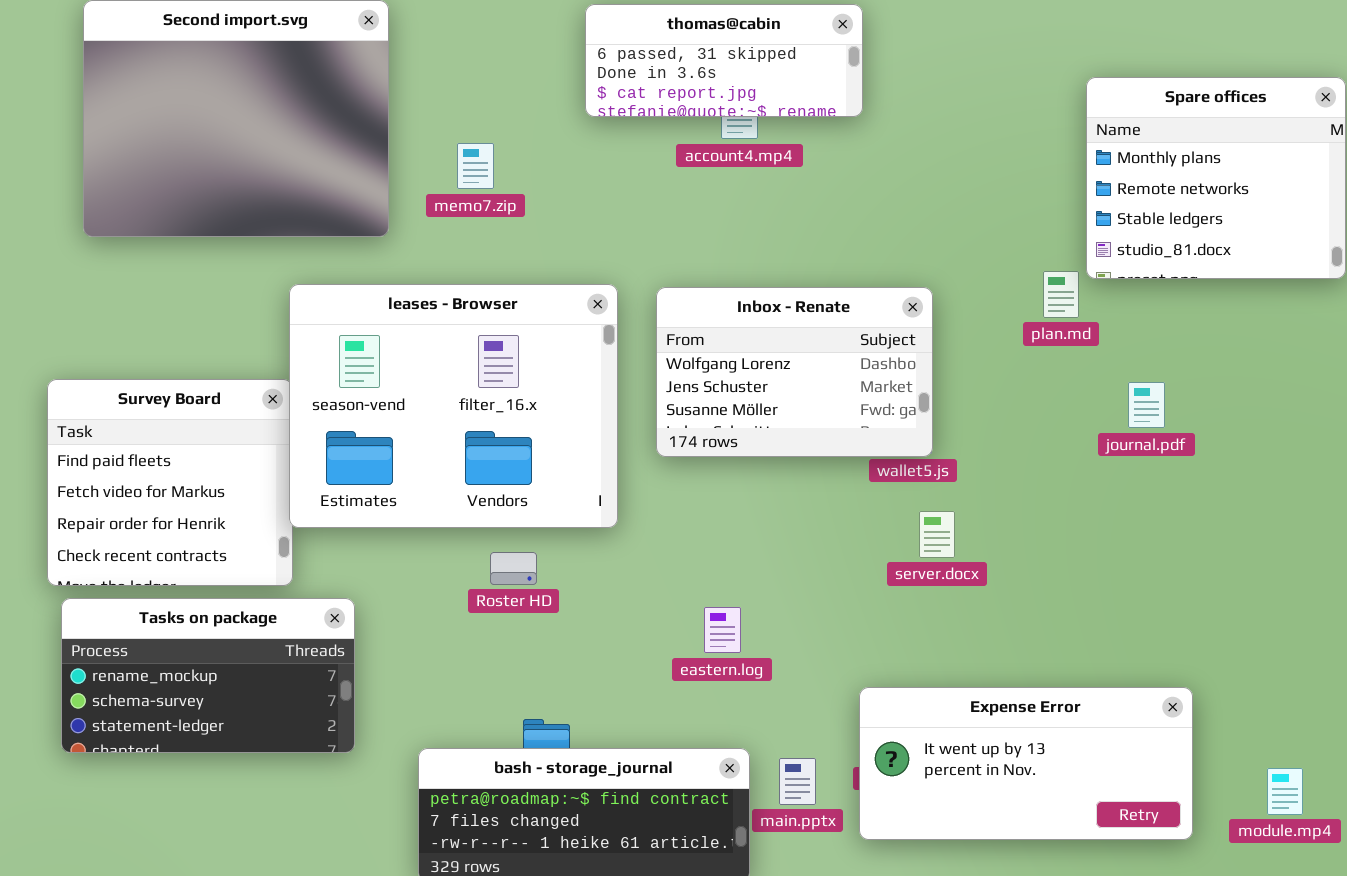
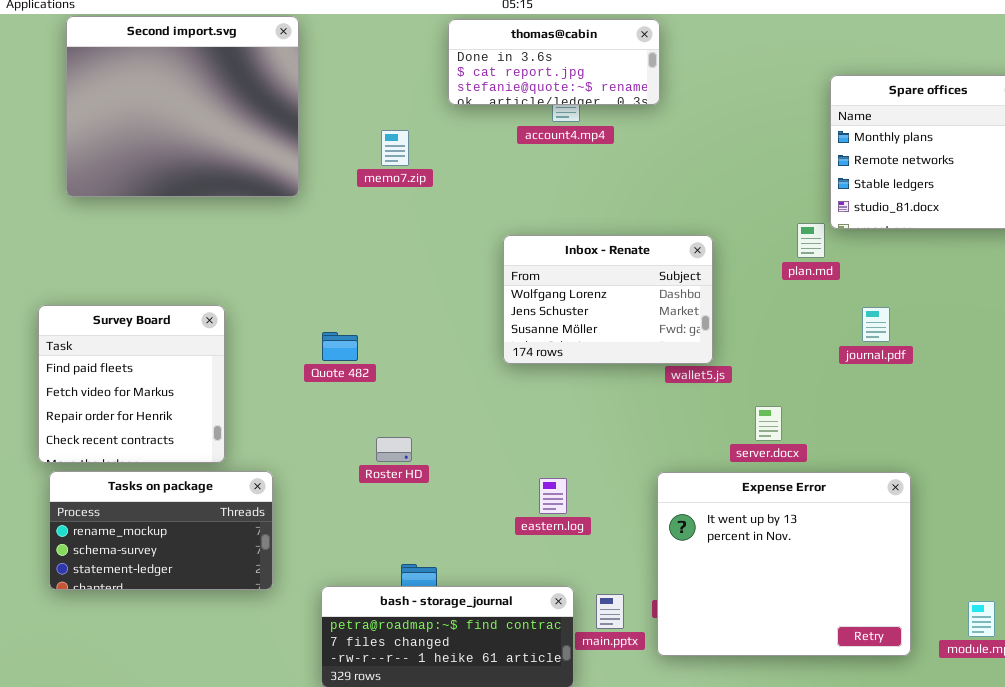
thomas@cabin: [585,4,863,117] -> [448,19,660,105], scrolled down 1 row
memo7.zip: [457,143,494,189] -> [381,130,409,166], moved
leases - Browser: [289,284,618,528] -> none, closed
server.docx: [919,511,955,558] -> [755,406,782,441], moved
Expense Error: [859,687,1193,840] -> [657,472,911,656], resized

